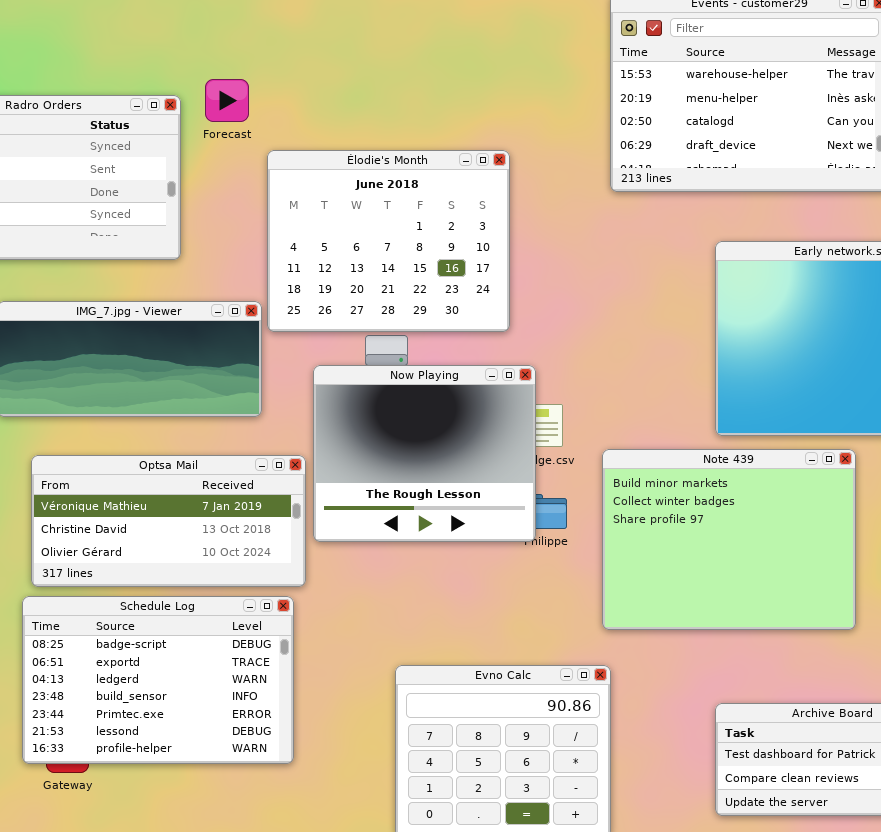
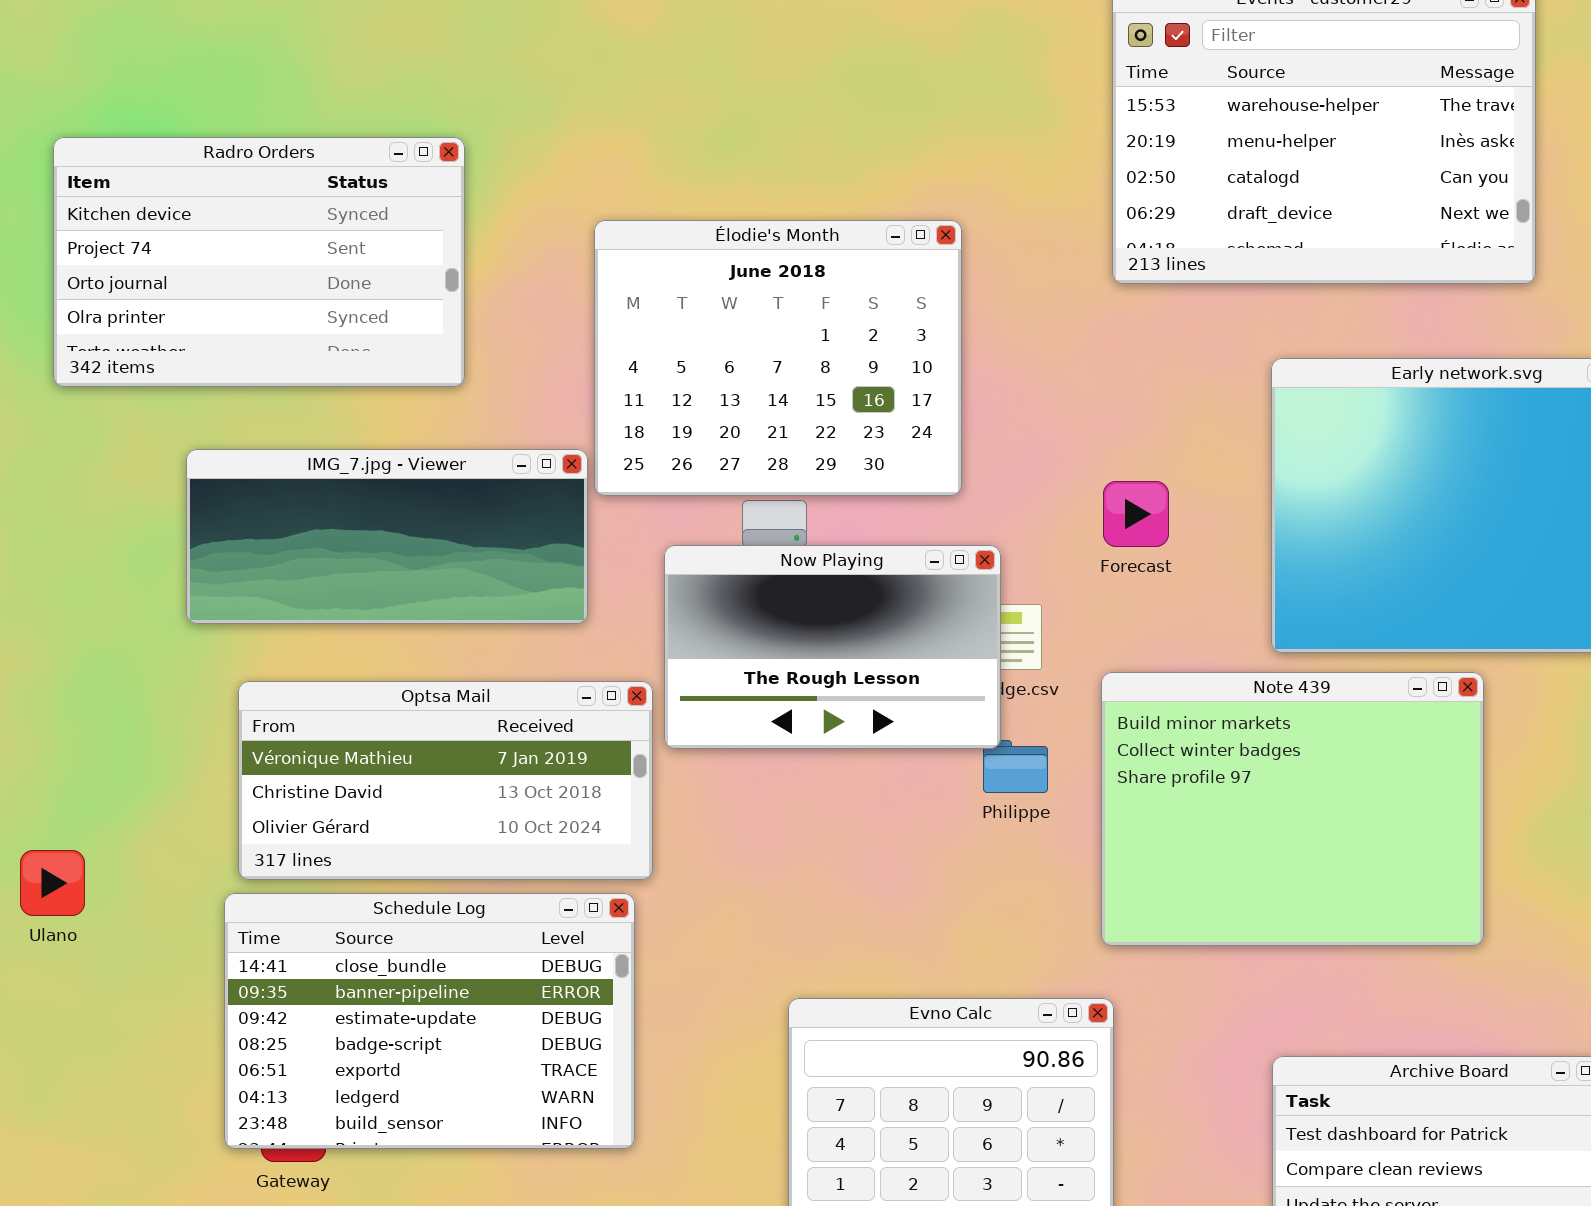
Forecast: [205,79,249,122] -> [1103,481,1169,547], moved
Now Playing: [313,365,536,542] -> [664,545,1001,749], resized
Schedule Log: [22,596,294,764] -> [224,893,635,1149], scrolled up 3 rows

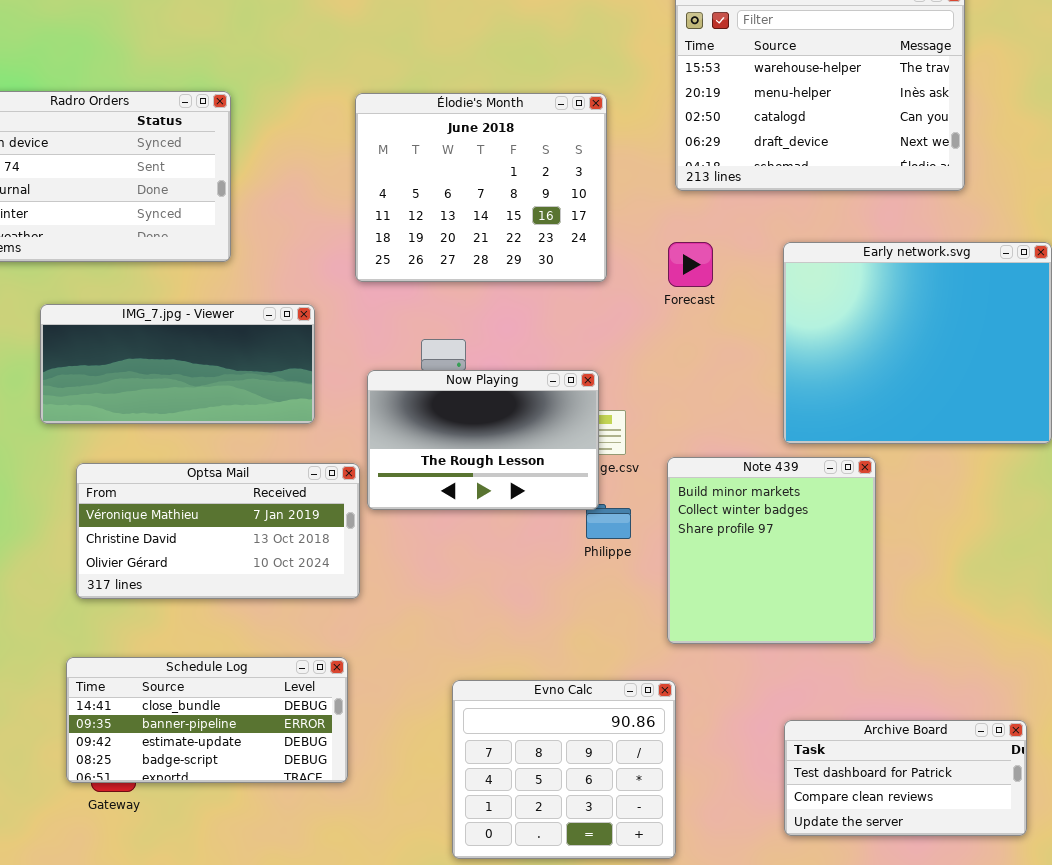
Élodie's Month: [594,220,962,496] -> [355,93,607,282], moved
Forecast: [1103,481,1169,547] -> [668,242,713,287], moved
Note 439: [1101,672,1484,946] -> [667,457,876,644], resized
Schedule Log: [224,893,635,1149] -> [66,657,348,783], resized

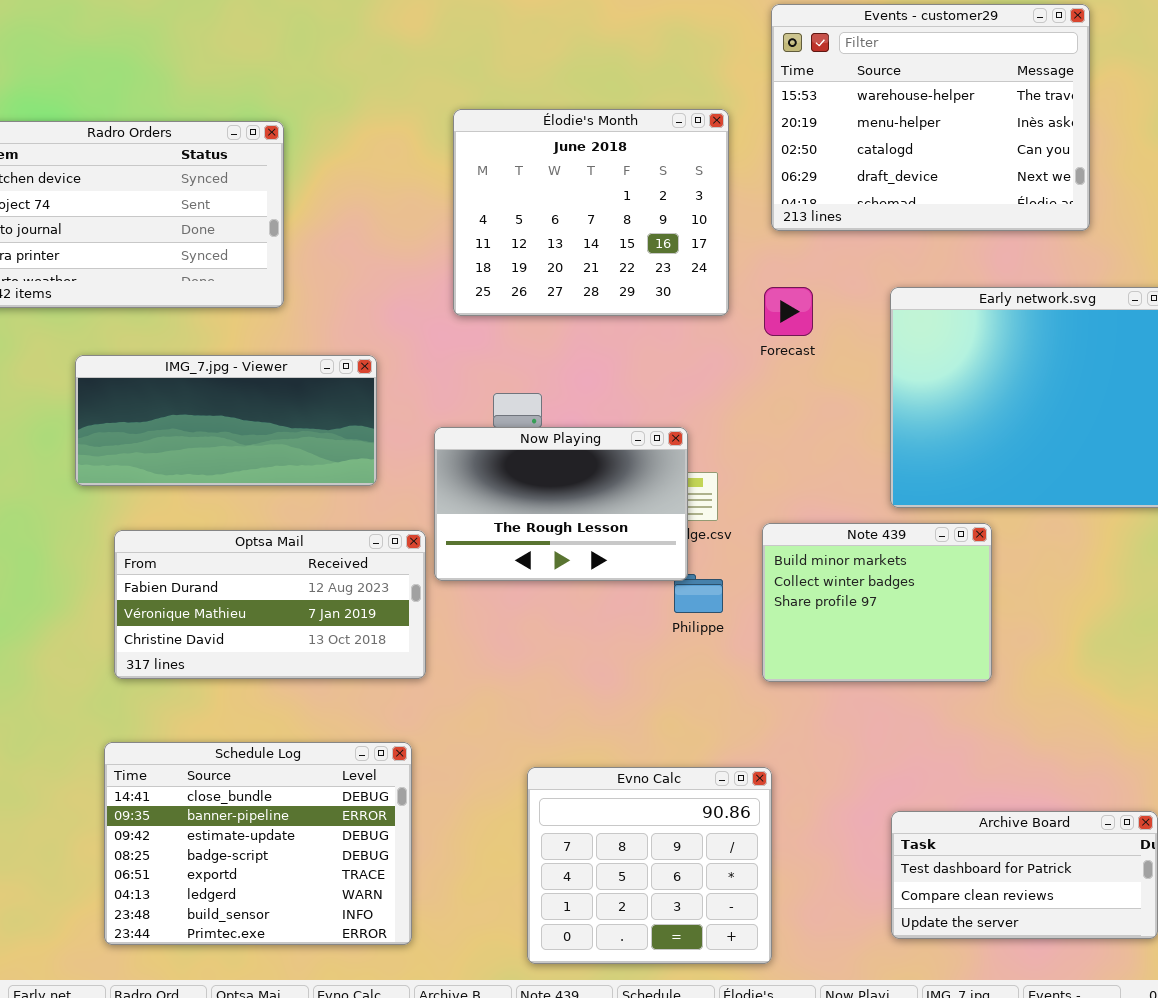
Élodie's Month: [355,93,607,282] -> [453,109,729,316], moved
Note 439: [667,457,876,644] -> [762,523,992,682], resized
Optsa Mail: [76,463,360,599] -> [114,530,426,679], scrolled up 1 row
Schedule Log: [66,657,348,783] -> [104,742,412,945], resized

